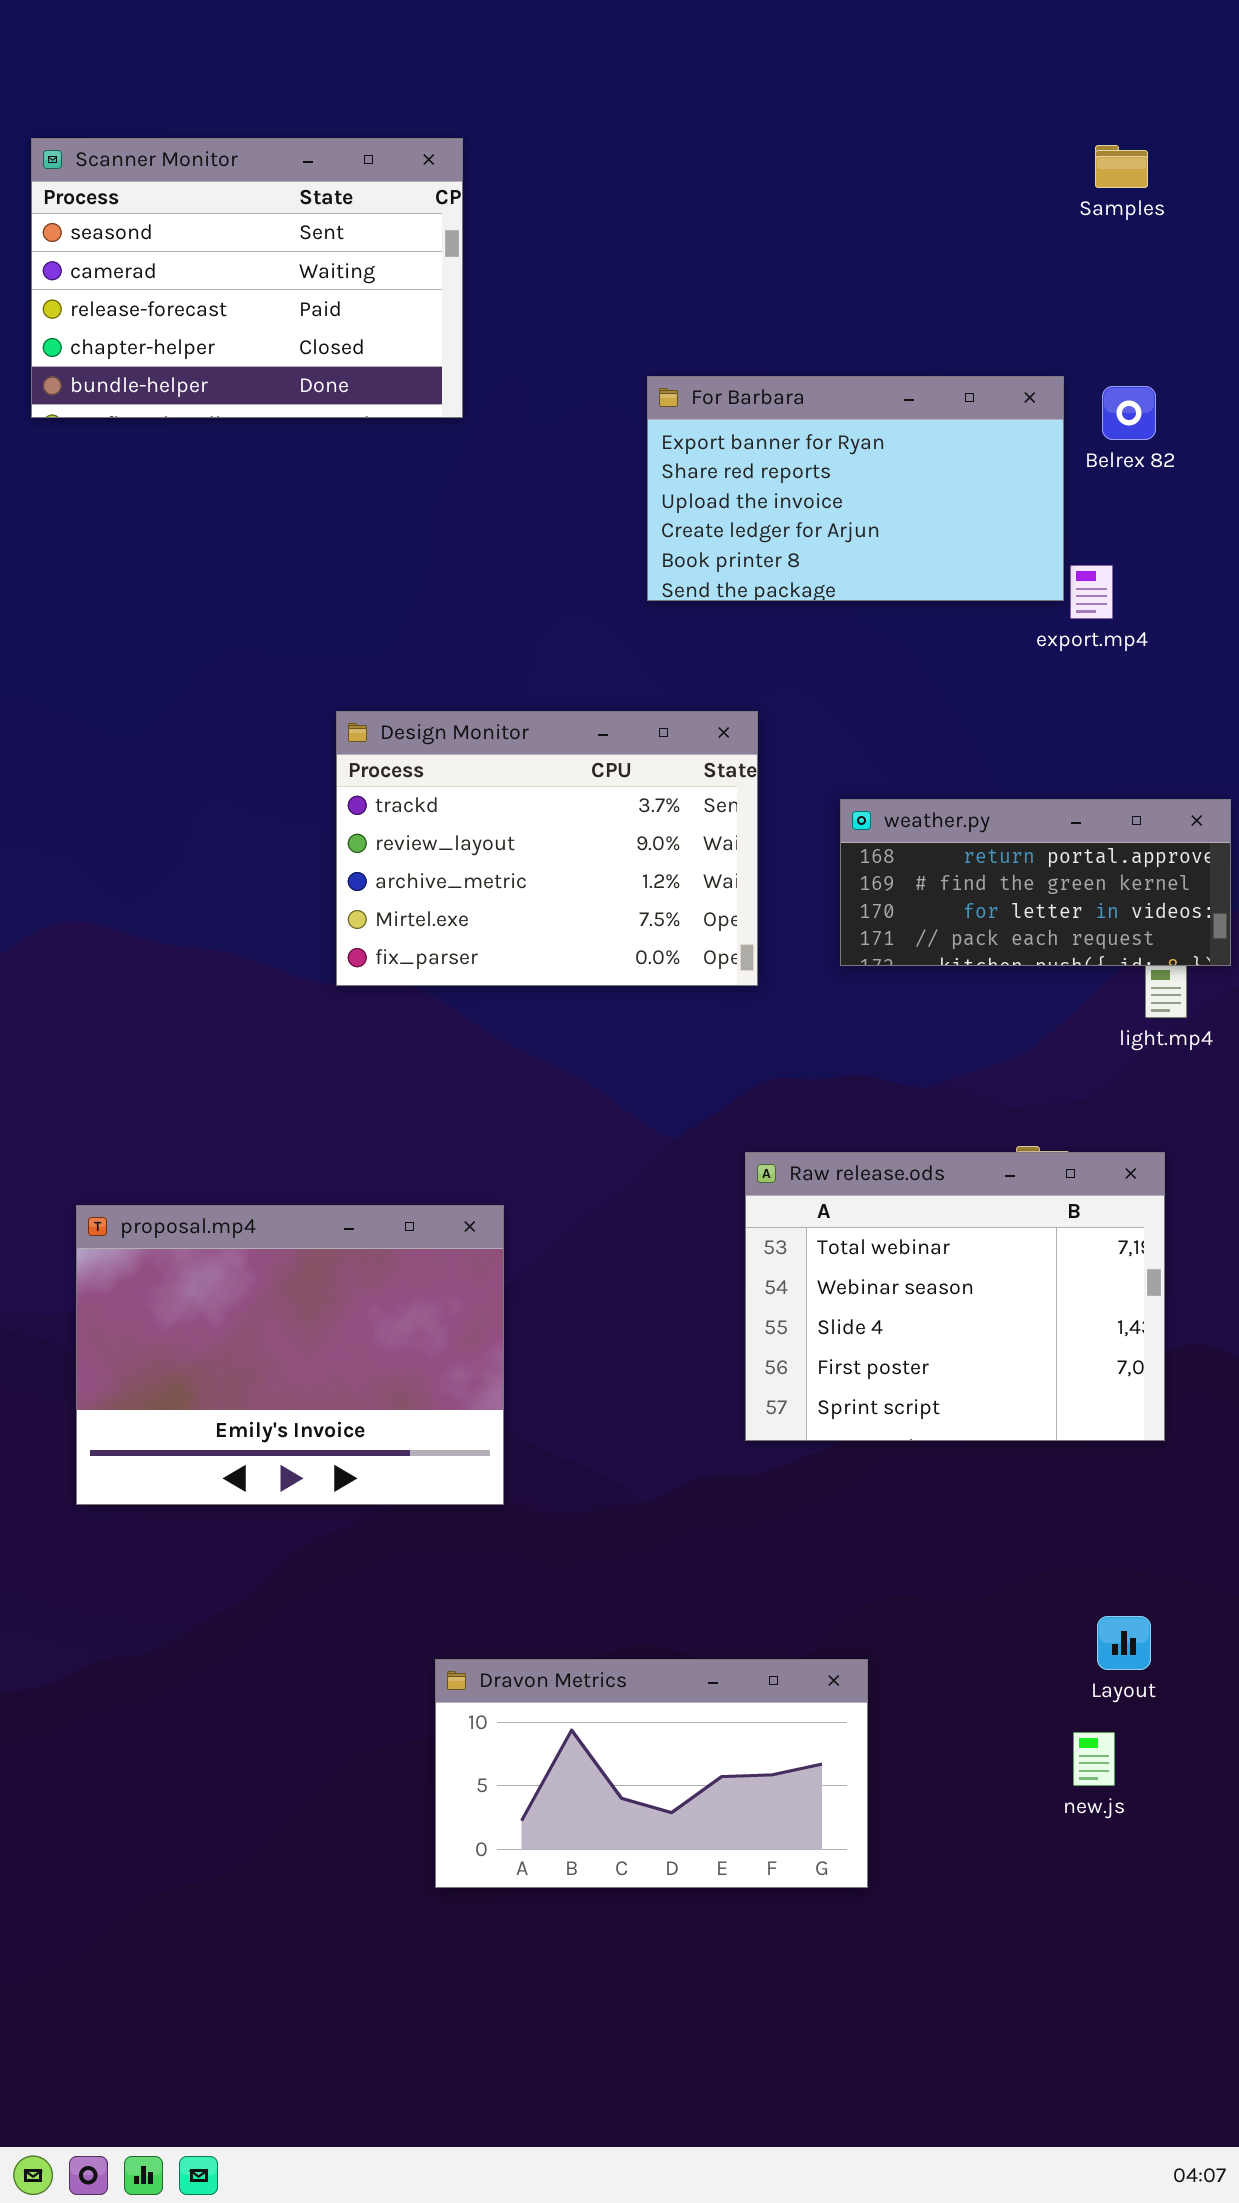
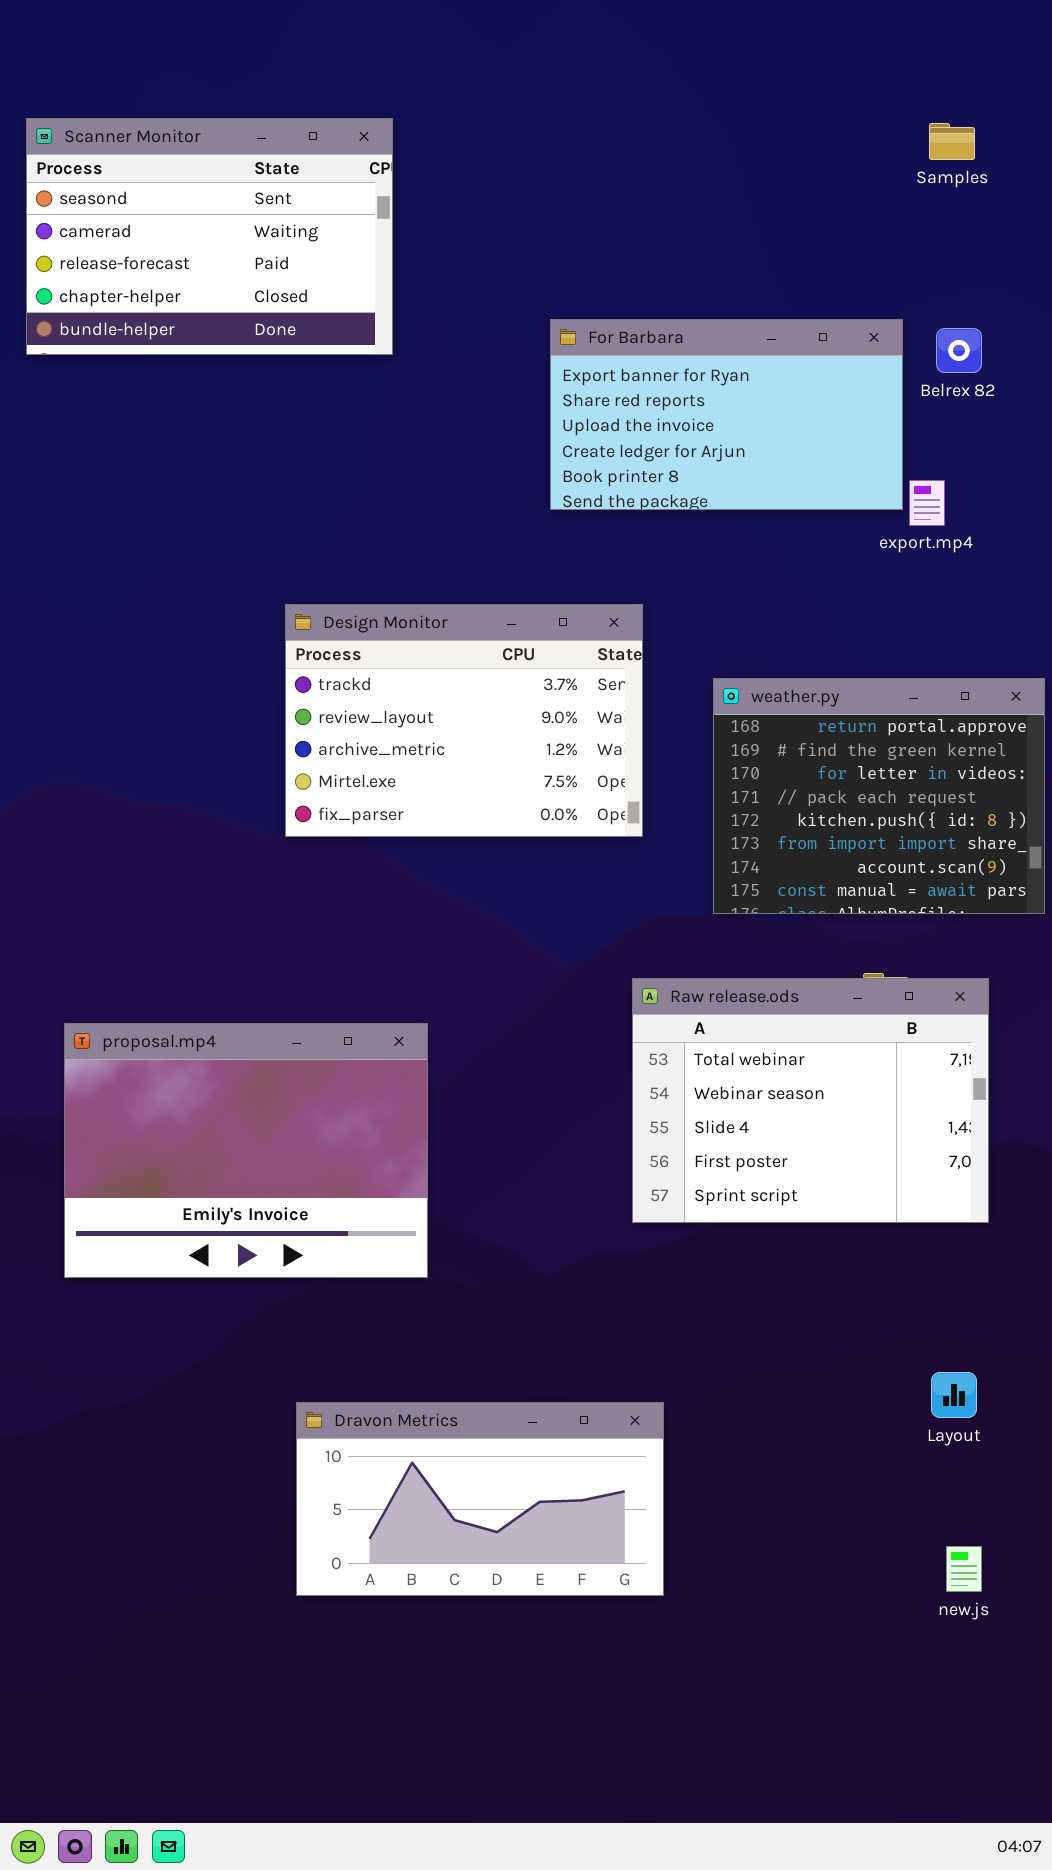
weather.py: [840,799,1231,966] -> [713,678,1045,914], resized
Dravon Metrics: [435,1659,868,1888] -> [296,1402,664,1596], moved
new.js: [1073,1732,1115,1786] -> [946,1546,982,1592], moved

